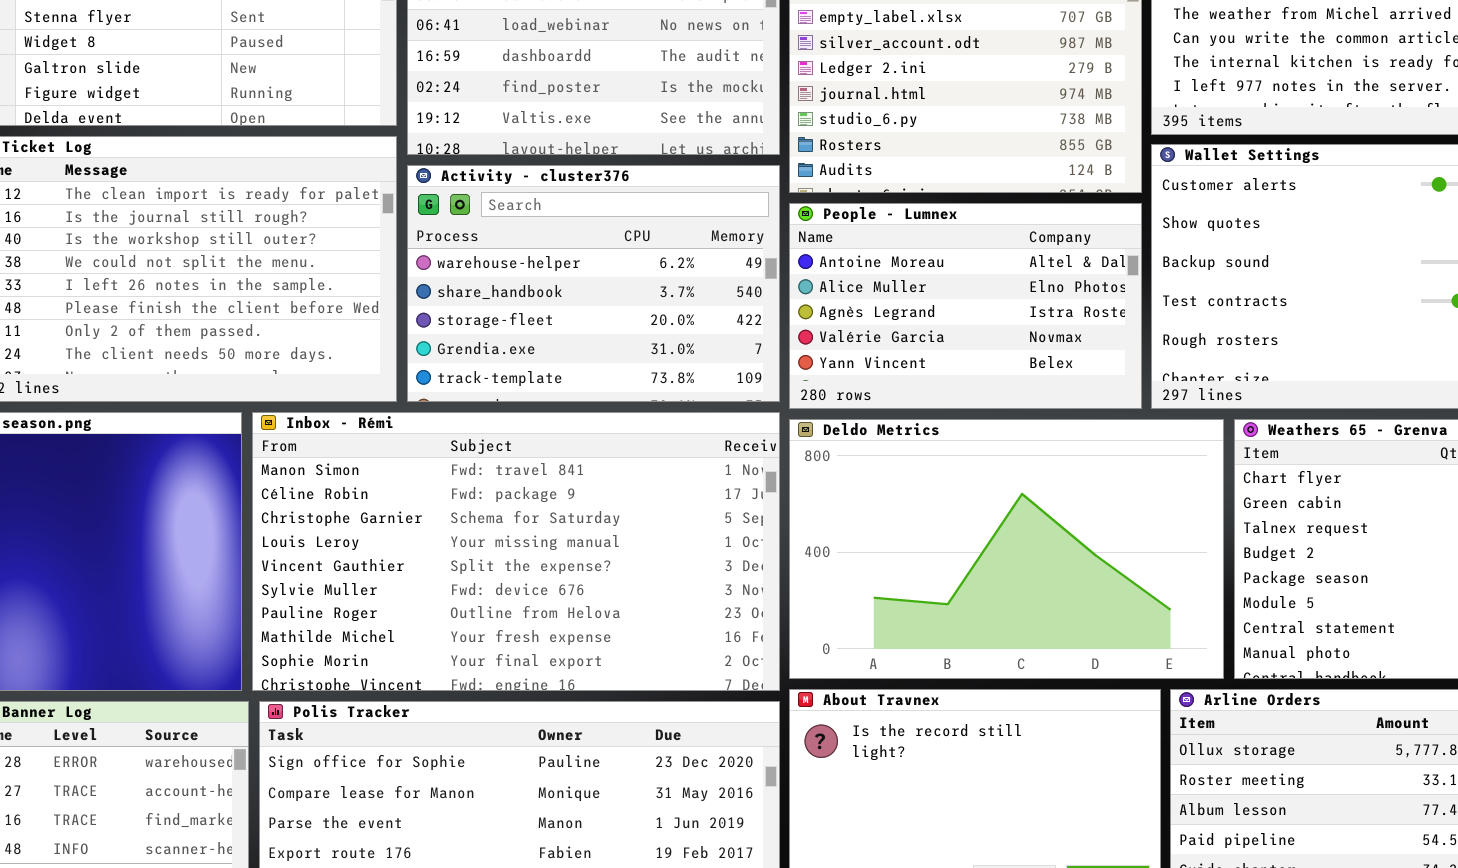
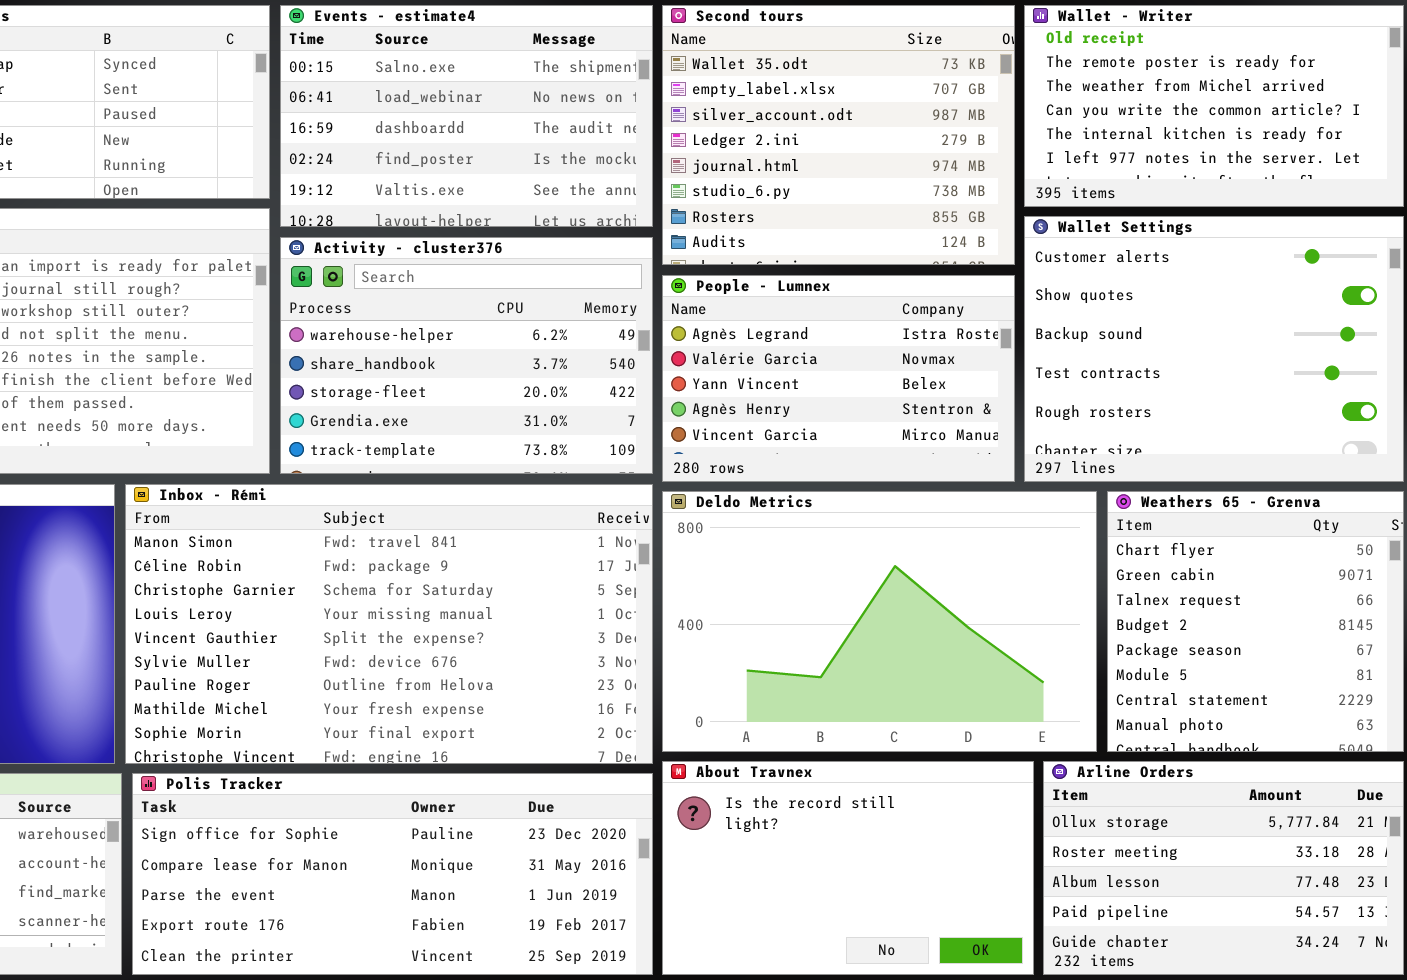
People - Lumnex: [789,203,1142,409] -> [662,275,1015,482], scrolled down 2 rows

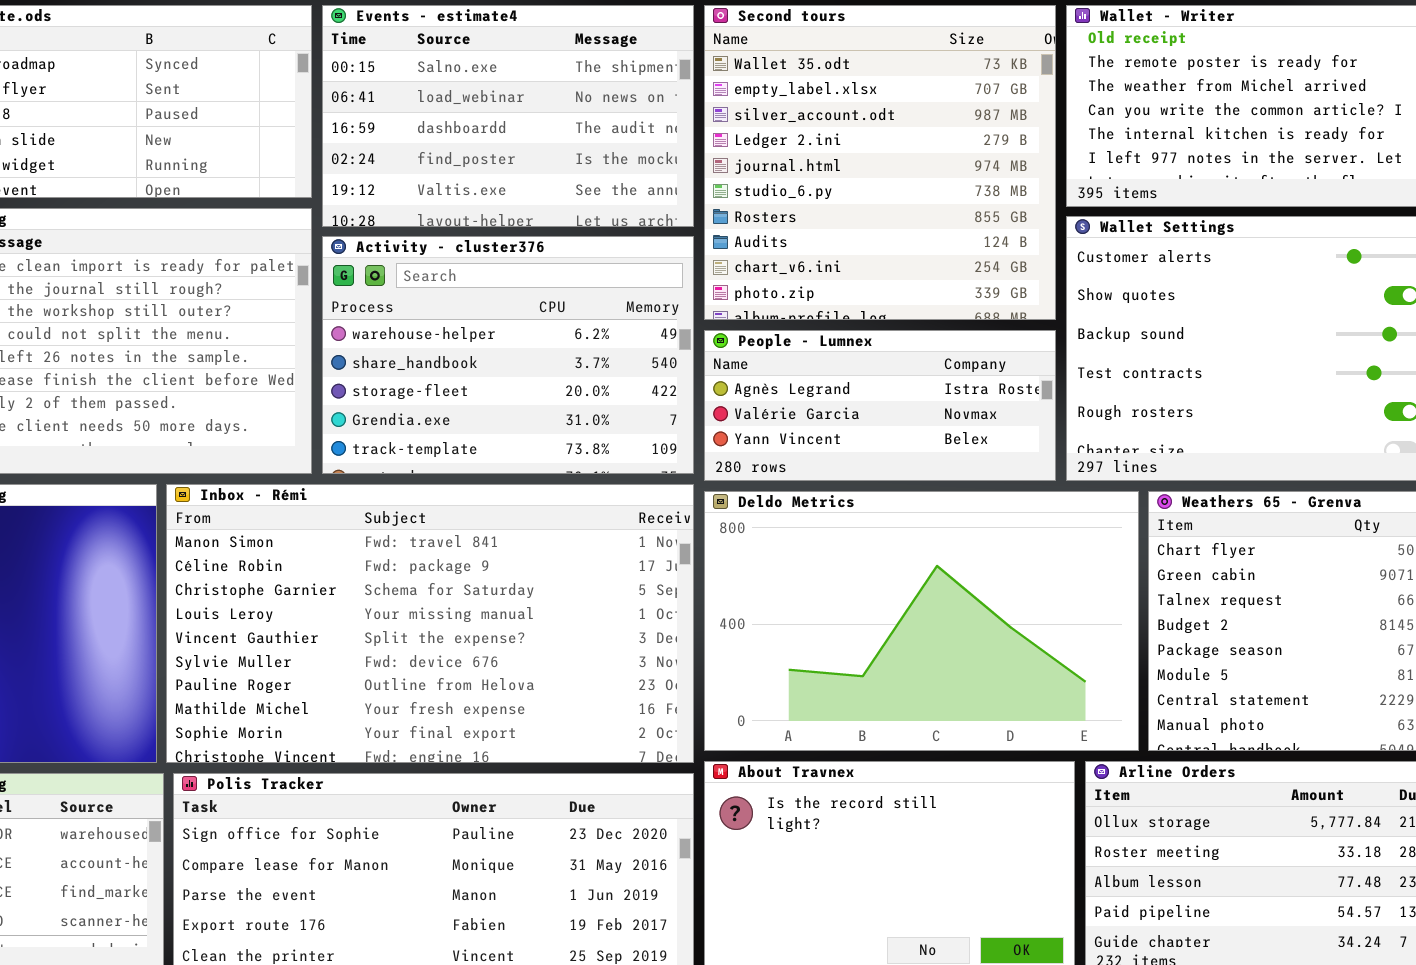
Second tours: [662,5,1015,265] -> [704,5,1056,320], resized
People - Lumnex: [662,275,1015,482] -> [704,330,1056,481], resized

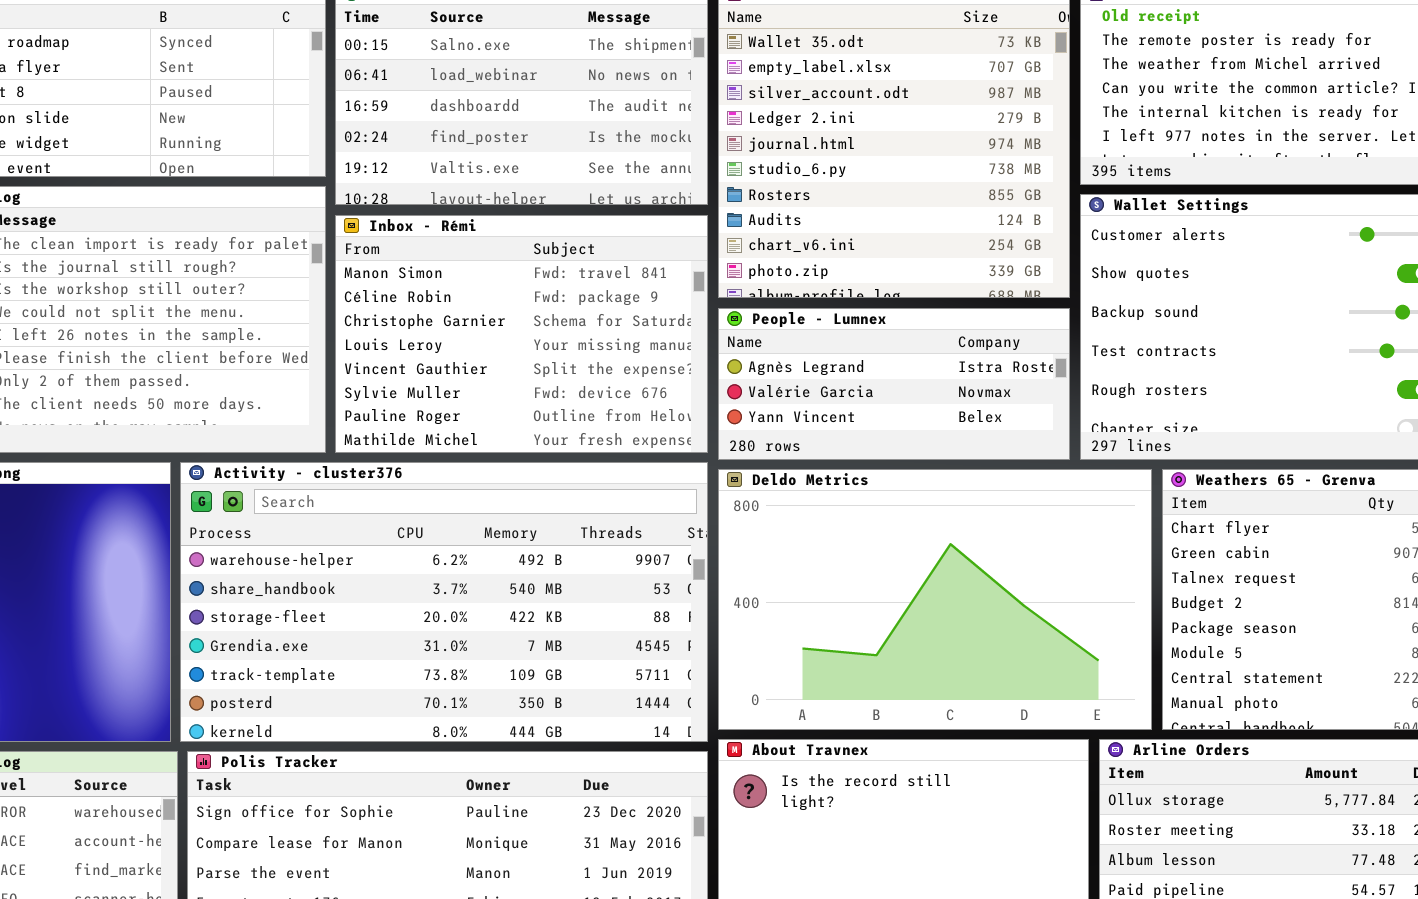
Activity - cluster376: [322,236,694,474] -> [180,462,708,742], moved, resized
Inbox - Rémi: [166,484,694,763] -> [335,215,708,453], moved, resized

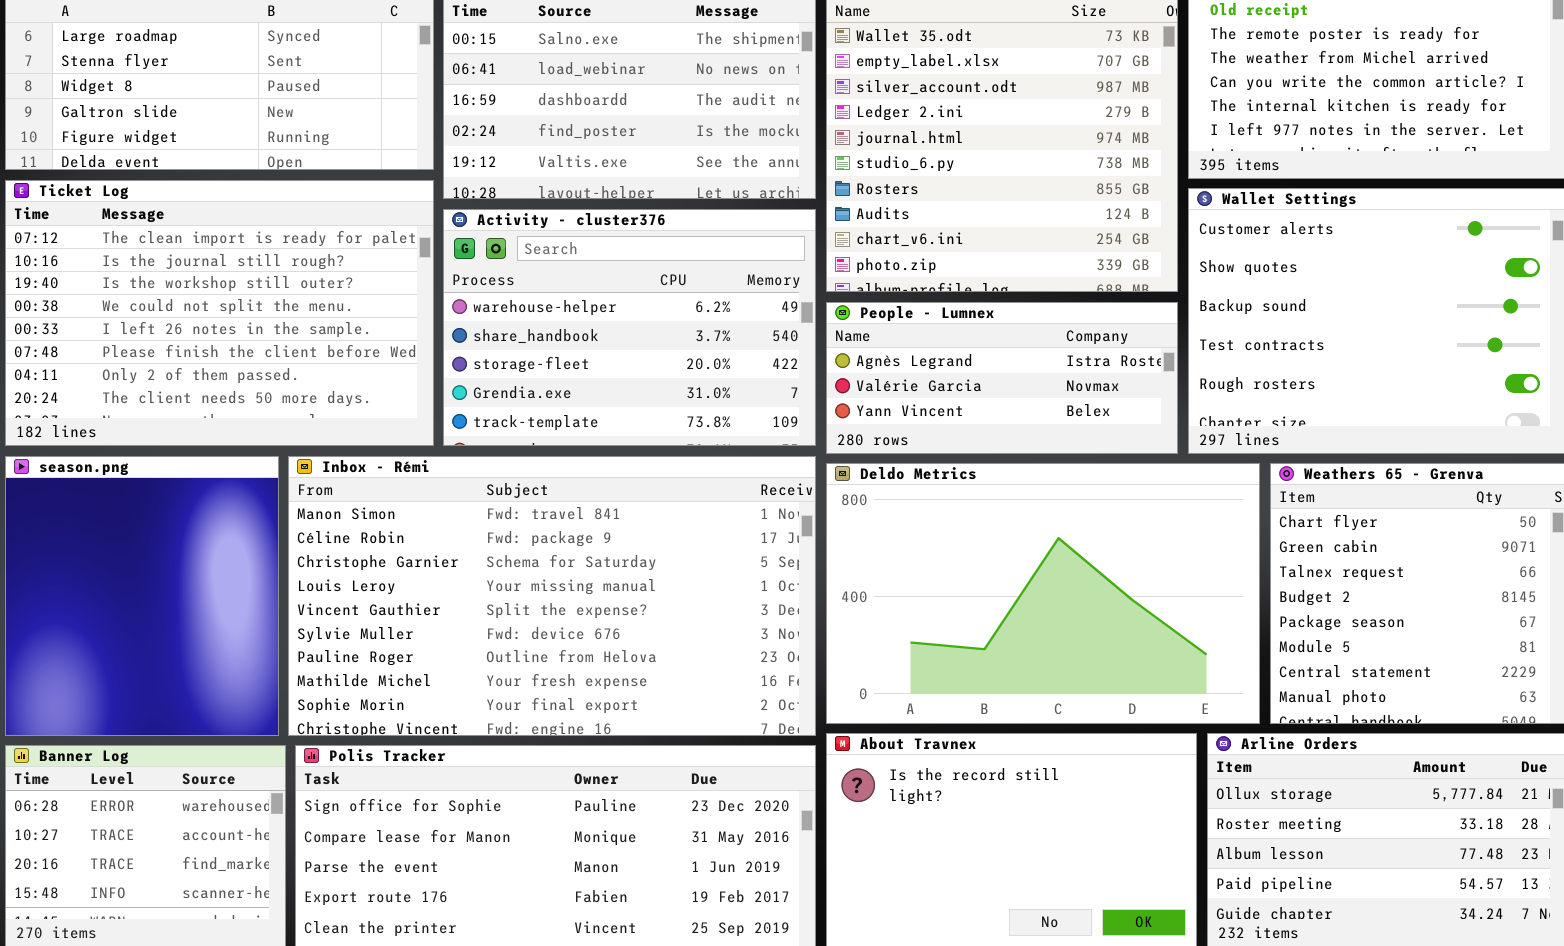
Inbox - Rémi: [335,215,708,453] -> [288,456,816,736], moved, resized
Activity - cluster376: [180,462,708,742] -> [443,209,816,446], moved, resized

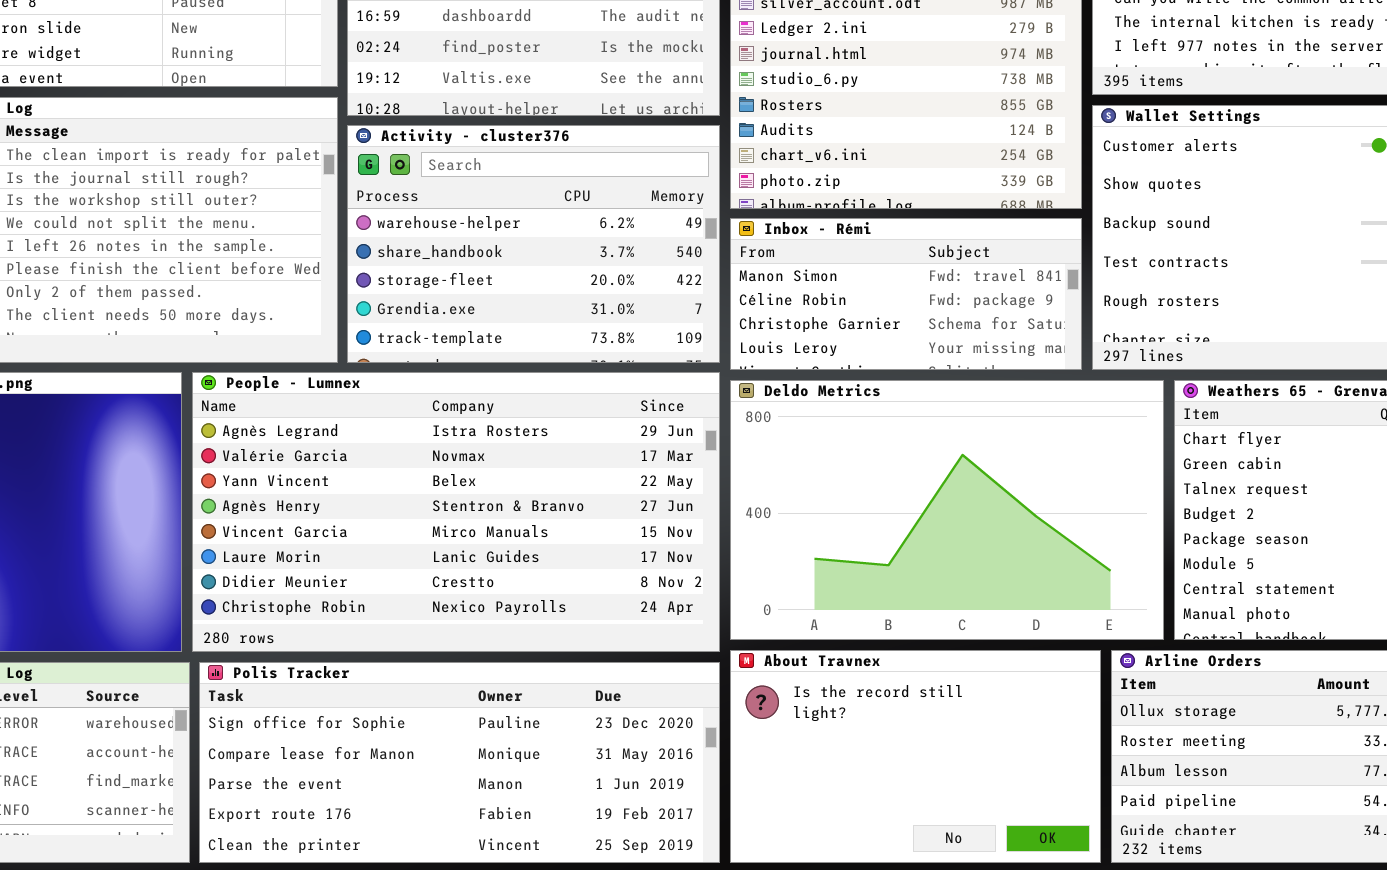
People - Lumnex: [826,302,1178,454] -> [192,372,720,652], moved, resized
Inbox - Rémi: [288,456,816,736] -> [730,218,1082,370], moved, resized

